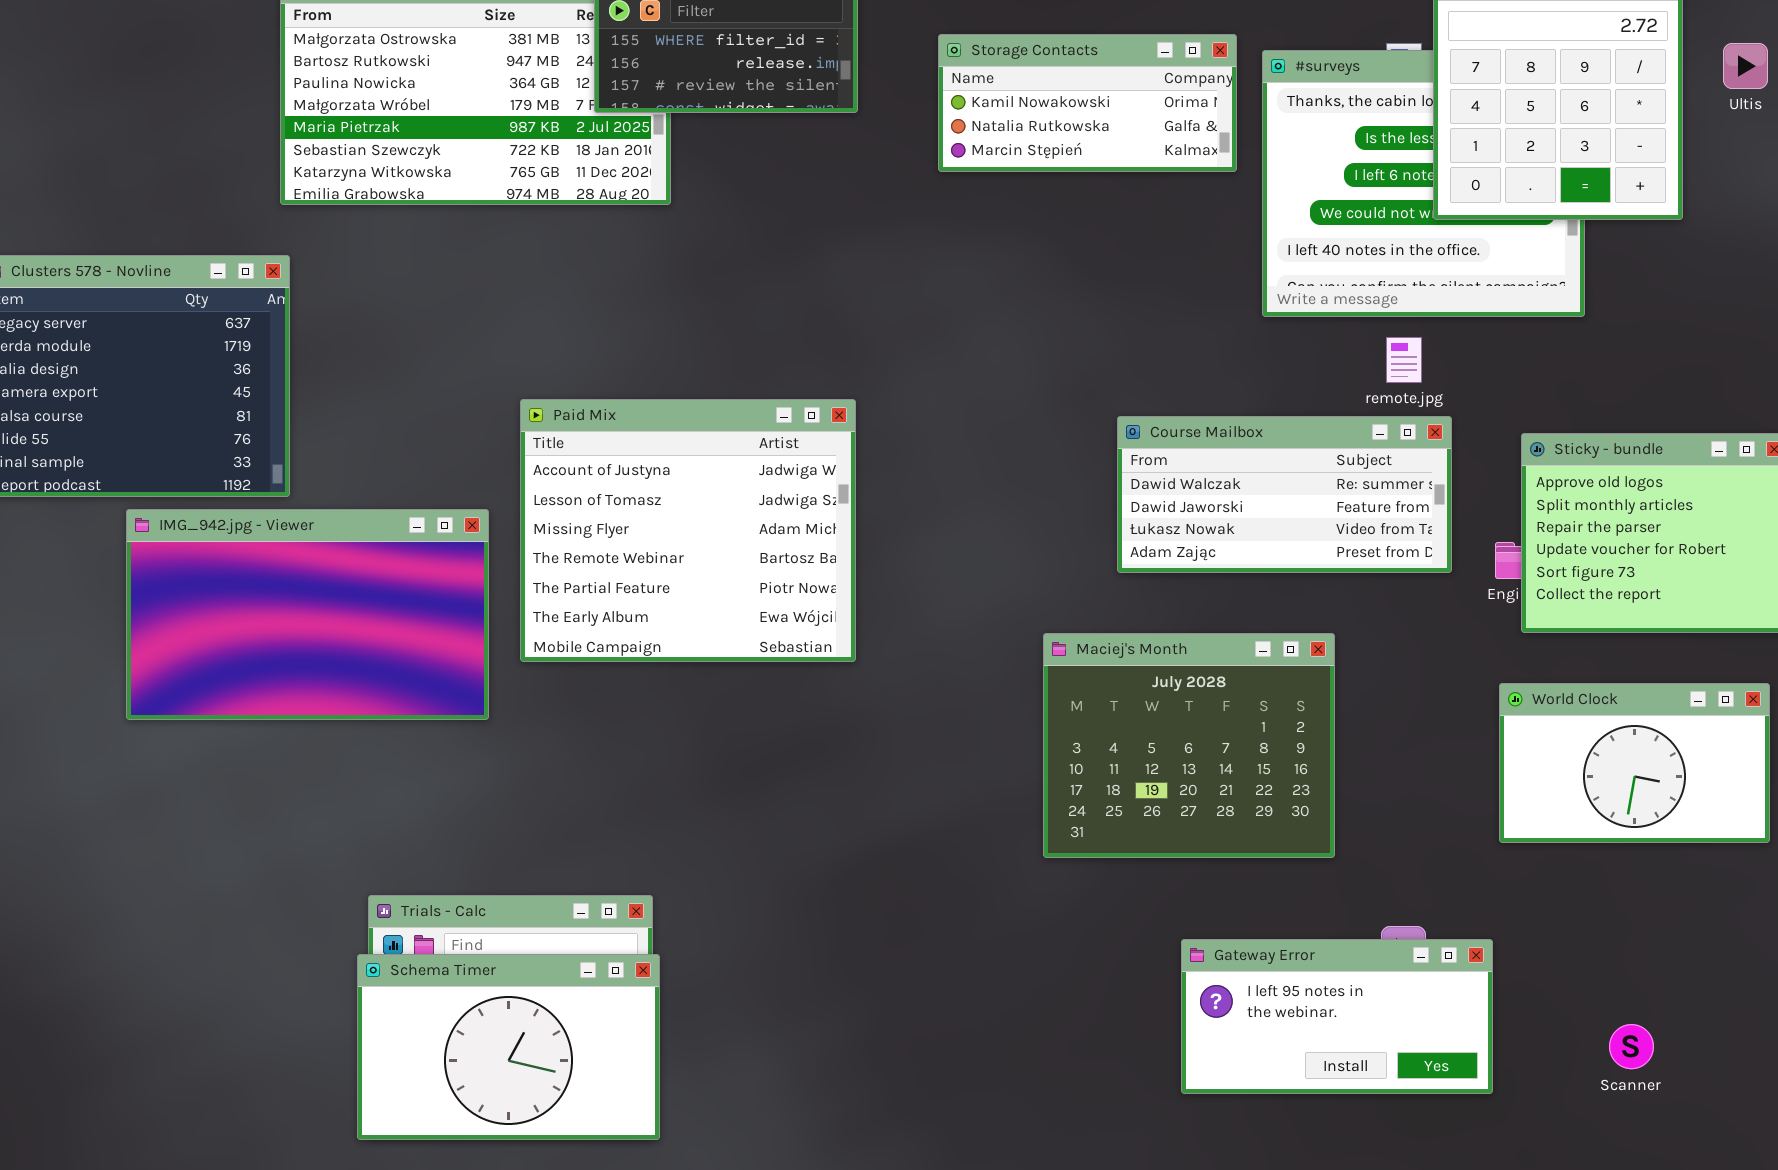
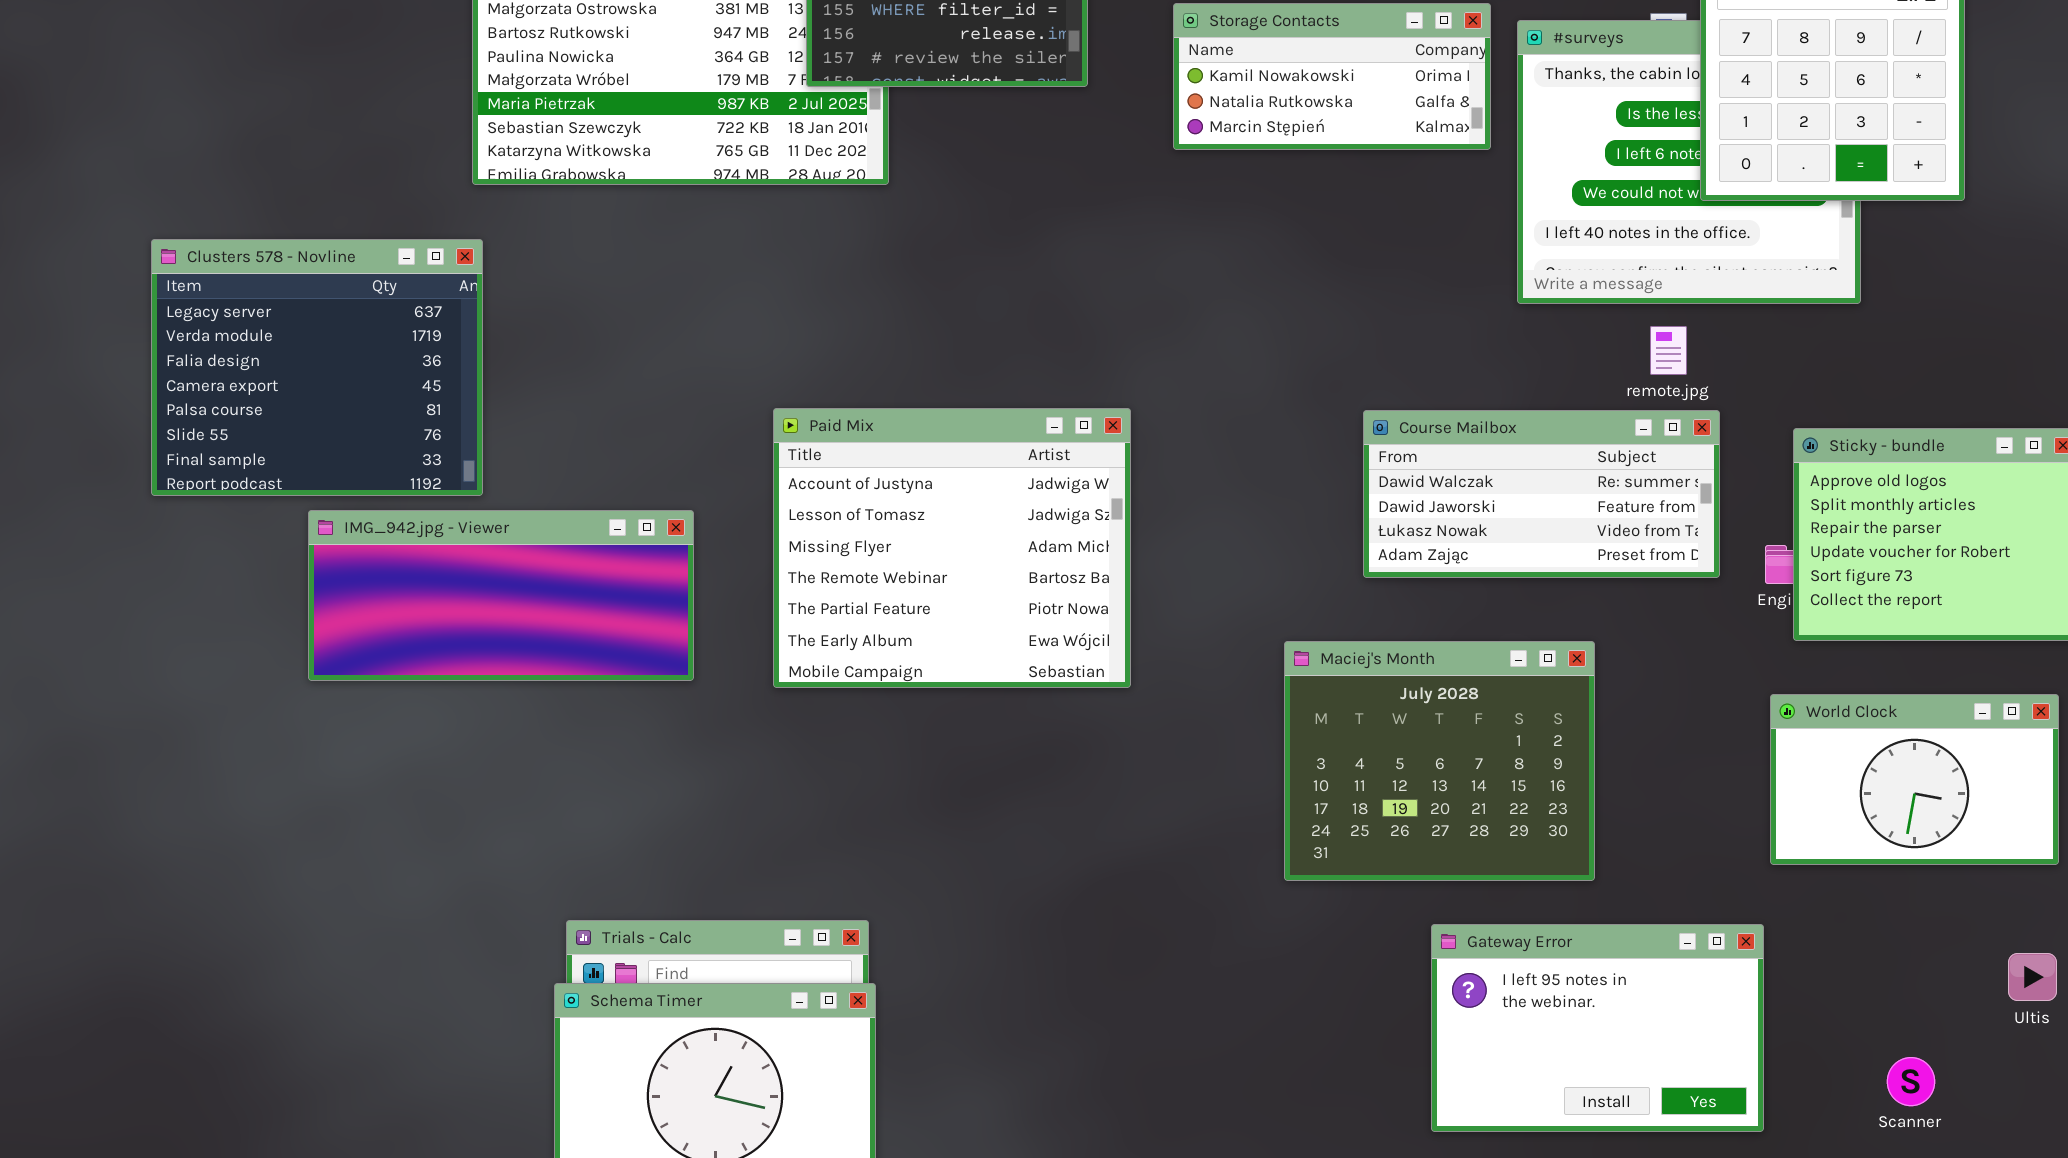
Ultis: [1723,43,1768,89] -> [2008,953,2057,1001], moved
Paid Mix: [520,399,856,662] -> [773,408,1131,688], moved
IMG_942.jpg - Viewer: [126,509,489,720] -> [308,510,694,681], resized
Gateway Error: [1181,939,1493,1094] -> [1431,924,1764,1132], resized

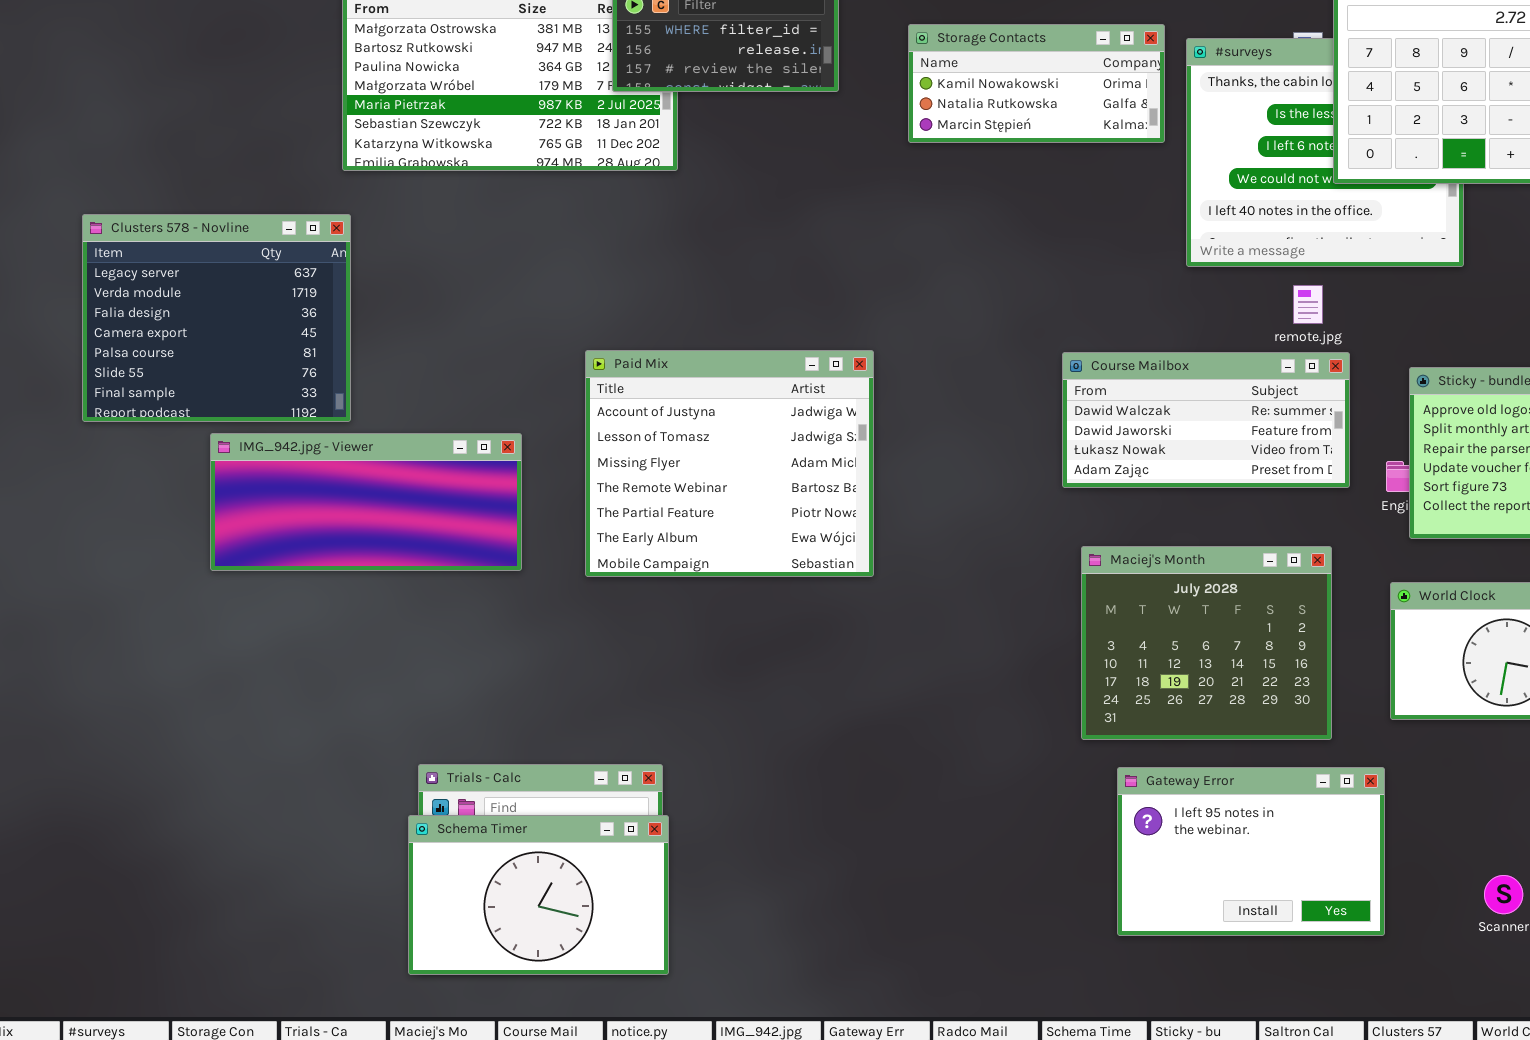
Maciej's Month: [1284,641,1595,881] -> [1081,546,1332,740], moved

